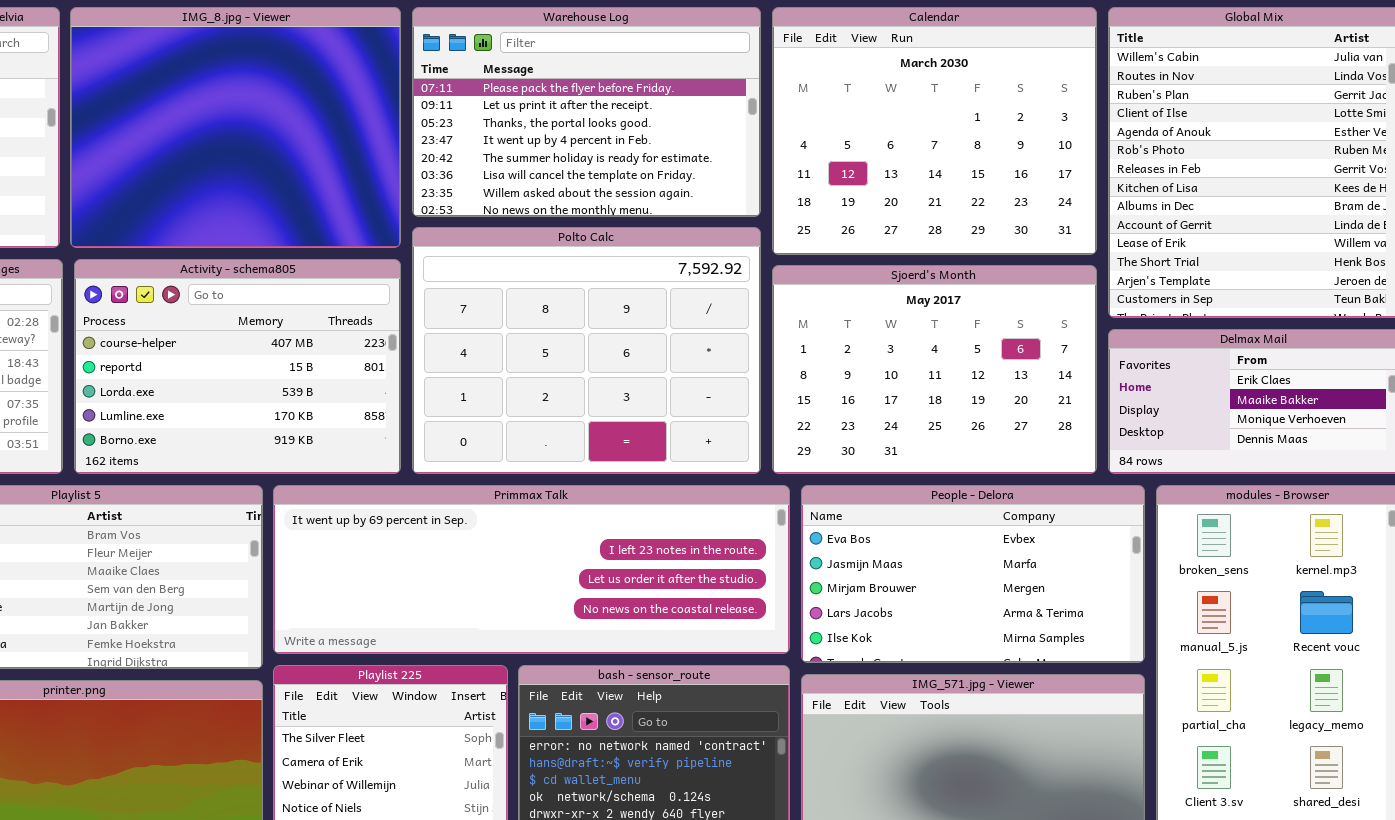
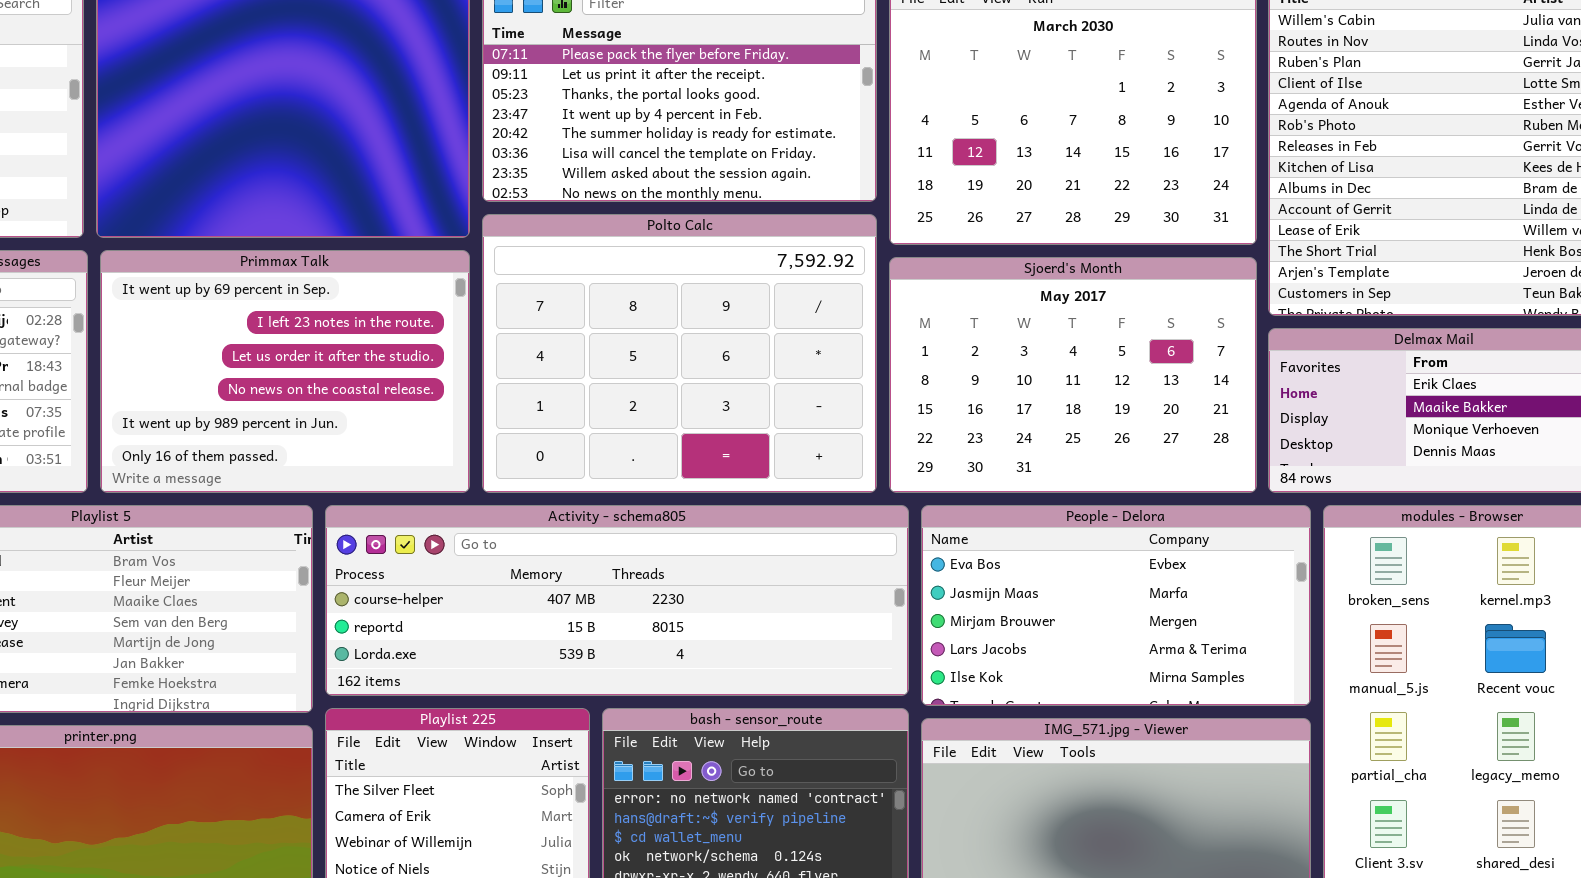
Activity - schema805: [74,259,401,474] -> [325,505,909,696], moved, resized
Primmax Talk: [273,485,790,654] -> [100,250,470,493], moved, resized

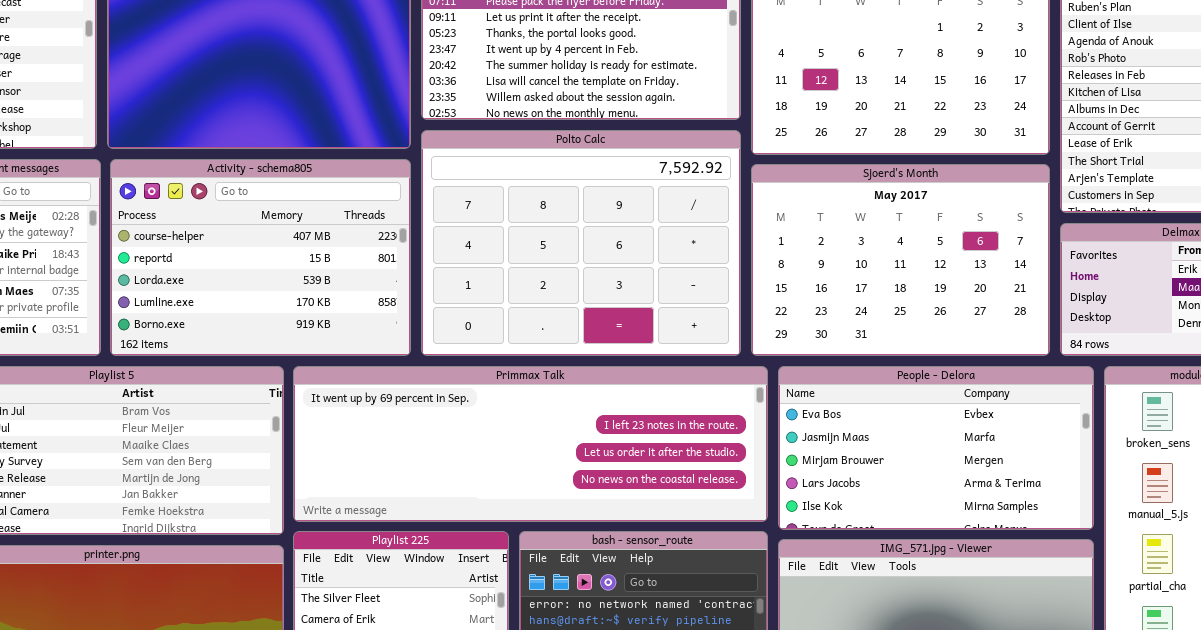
Primmax Talk: [100,250,470,493] -> [293,366,768,522], moved, resized
Activity - schema805: [325,505,909,696] -> [110,159,411,356], moved, resized

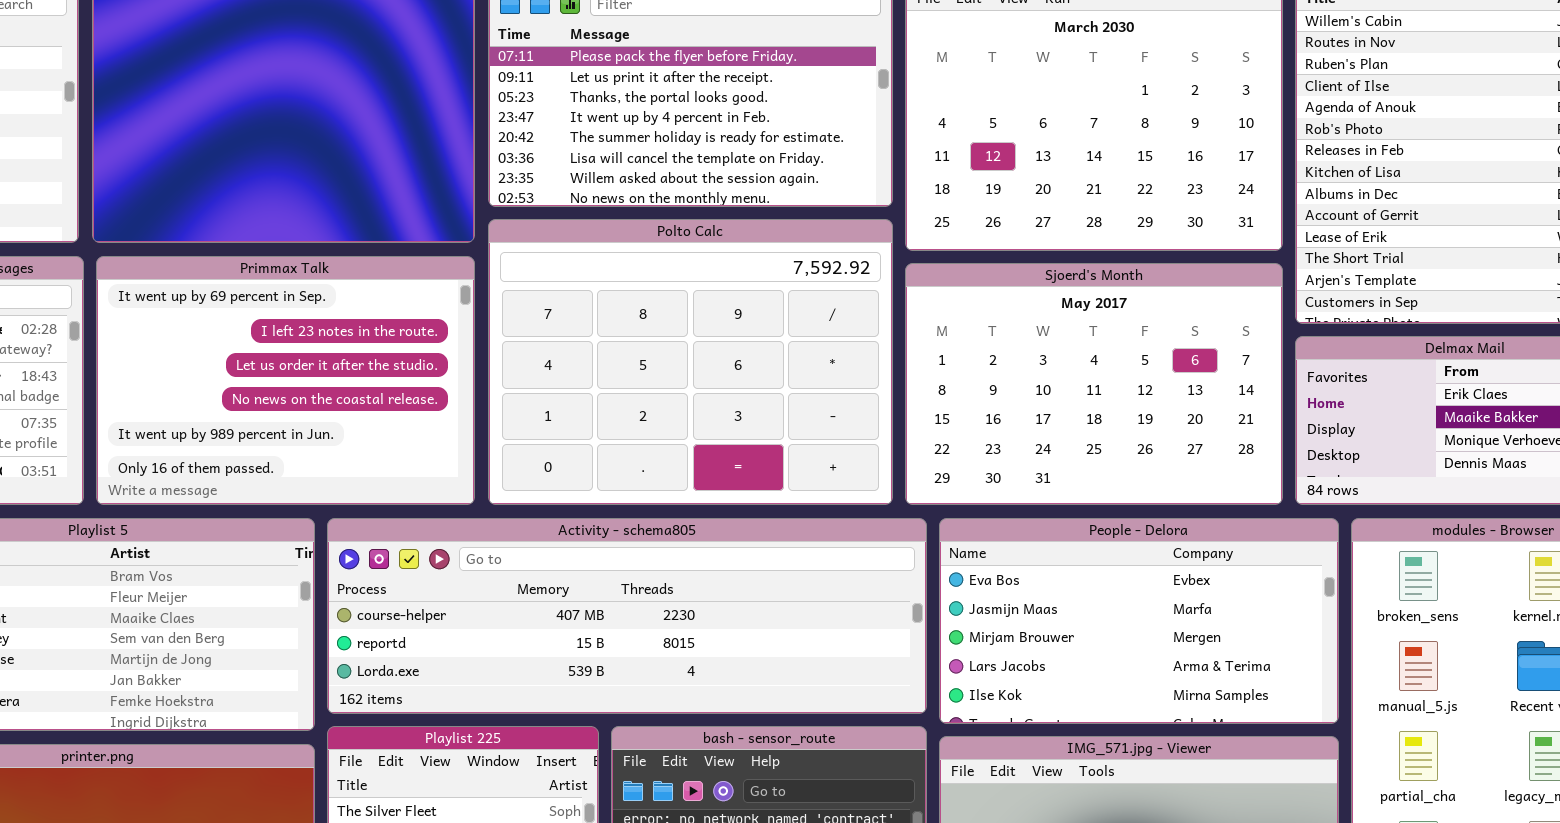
Activity - schema805: [110,159,411,356] -> [327,518,927,714], moved, resized
Primmax Talk: [293,366,768,522] -> [96,256,475,505], moved, resized

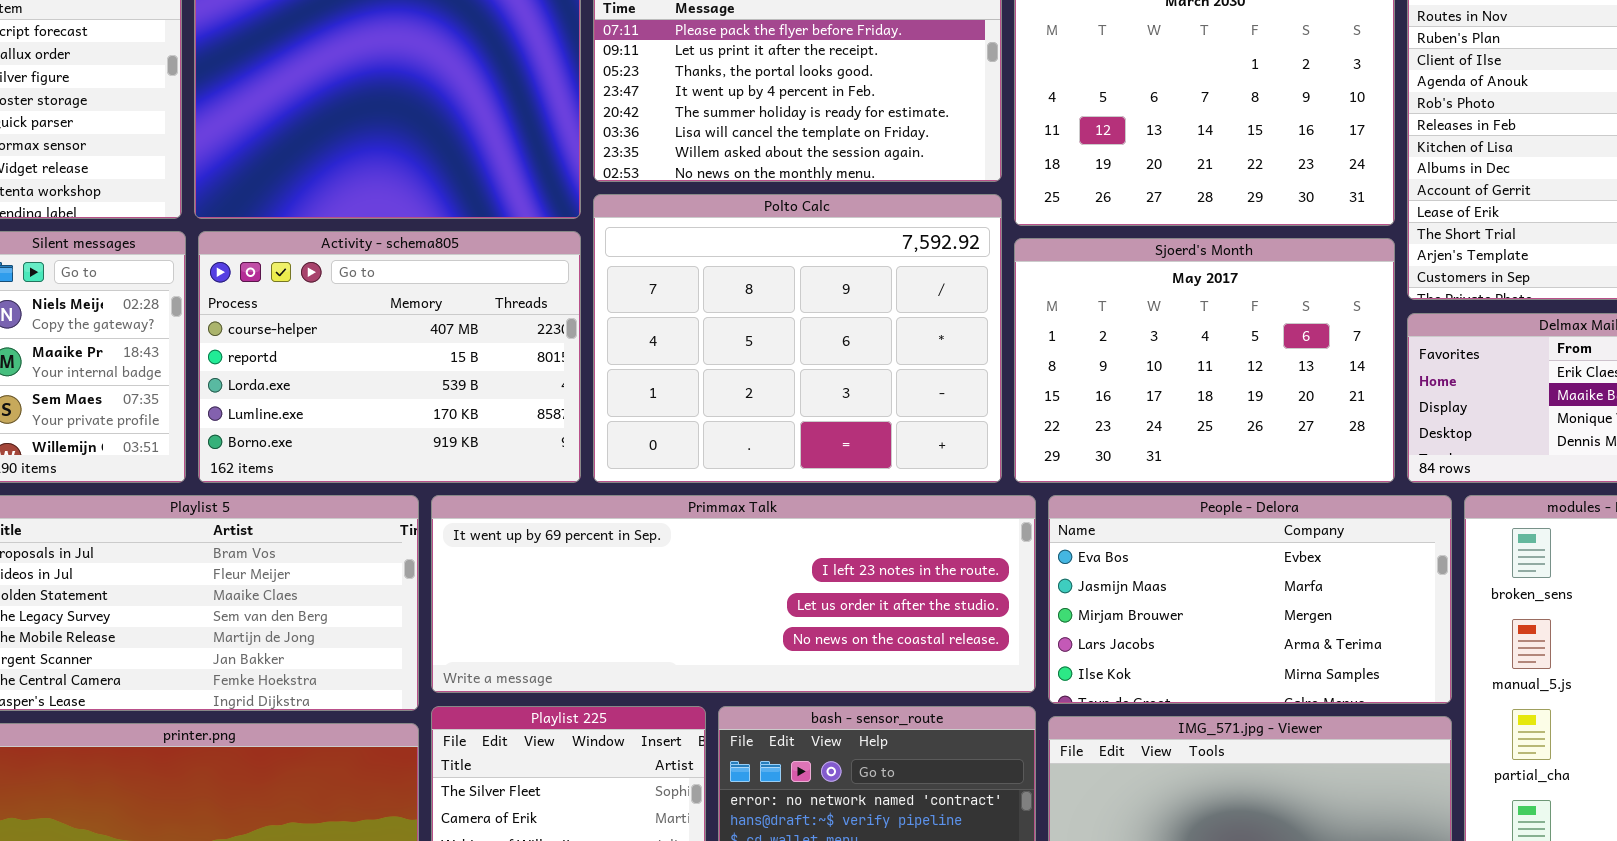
Primmax Talk: [96,256,475,505] -> [431,495,1036,693], moved, resized
Activity - schema805: [327,518,927,714] -> [198,231,581,483], moved, resized

